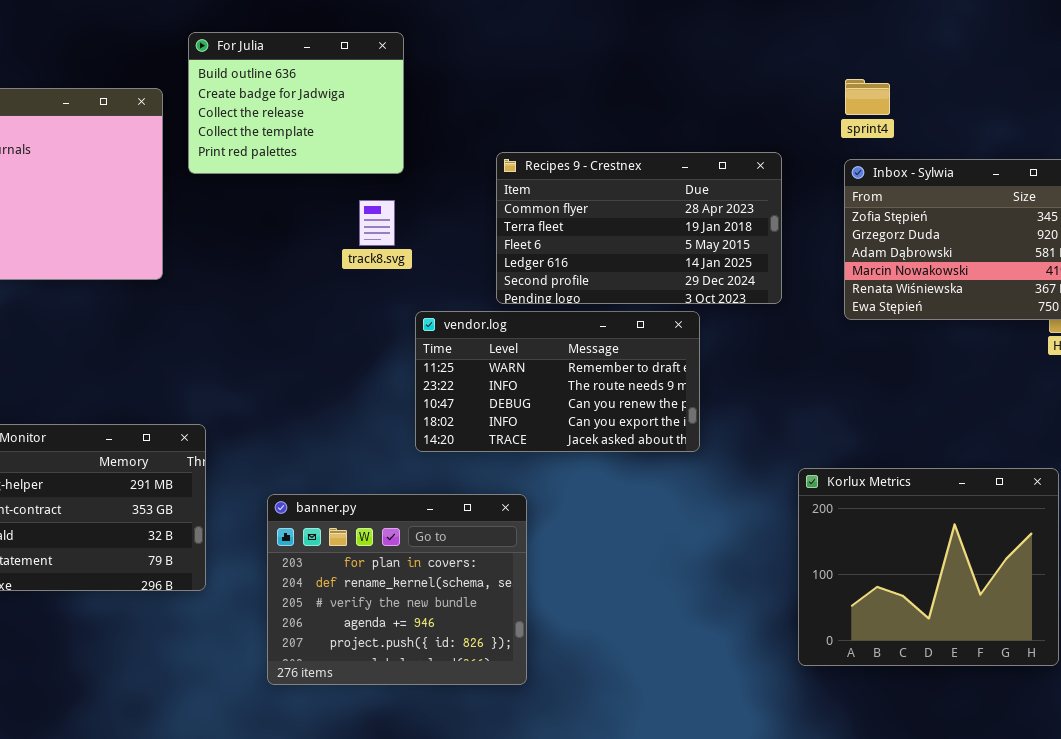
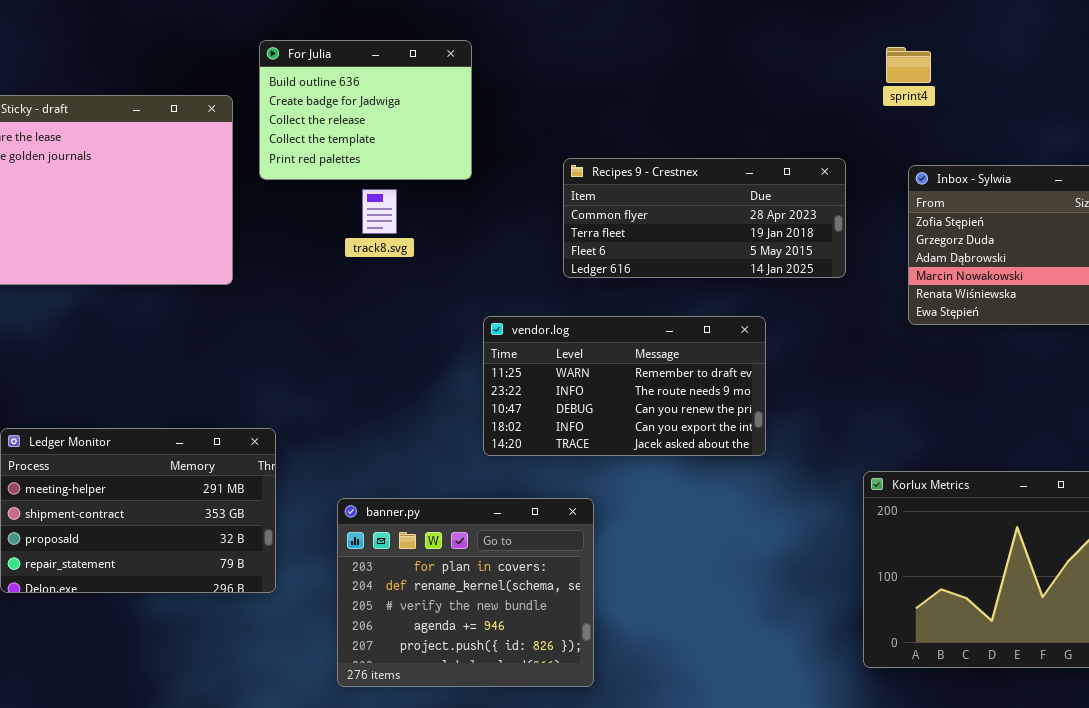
sprint4: [845,79,890,115] -> [886,47,931,83], moved
Recipes 9 - Crestnex: [496,152,782,304] -> [563,158,846,278], resized
track8.svg: [359,200,395,246] -> [362,189,397,234], moved

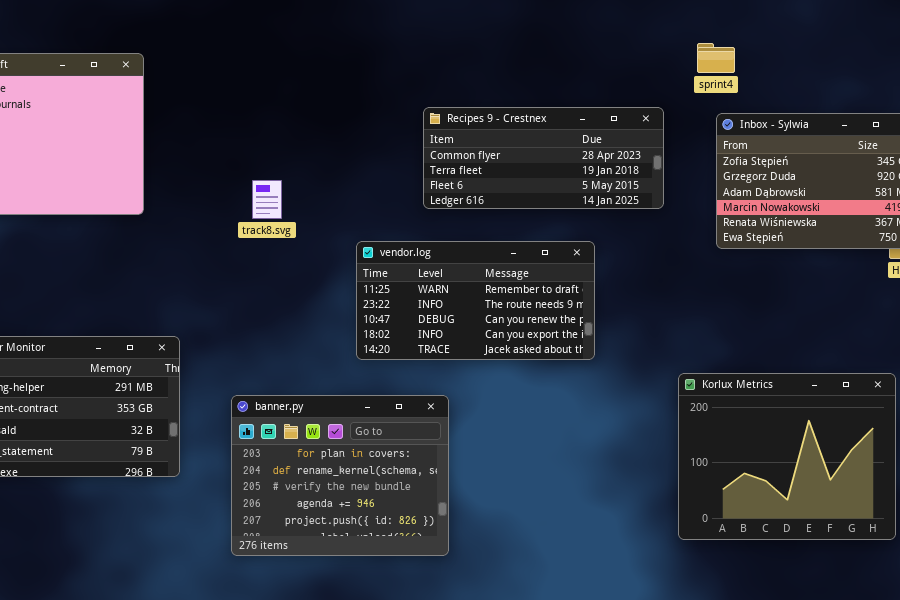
For Julia: [259,40,472,180] -> none, closed
sprint4: [886,47,931,83] -> [697,43,735,73], moved
track8.svg: [362,189,397,234] -> [252,180,282,219], moved

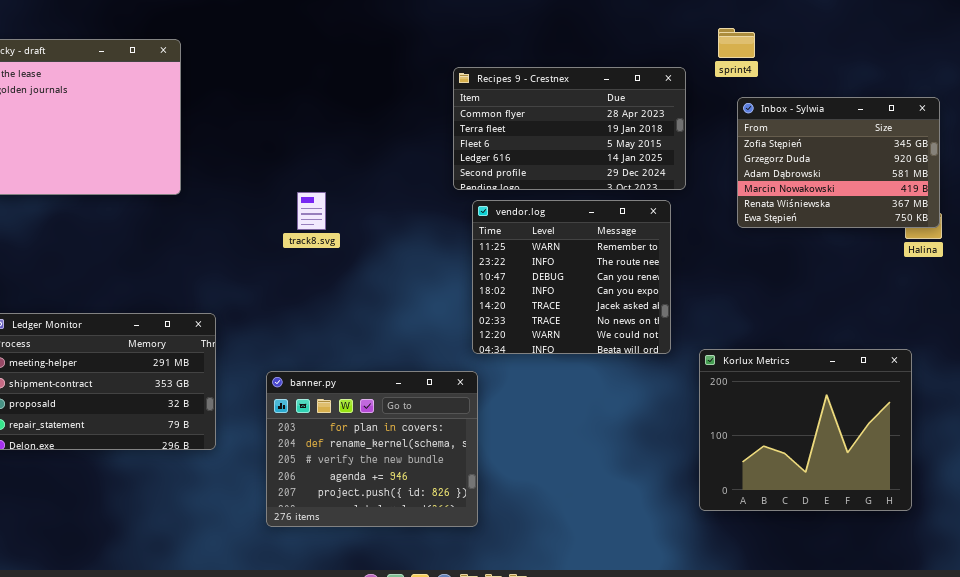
Recipes 9 - Crestnex: [423,107,664,209] -> [453,67,686,190], resized
track8.svg: [252,180,282,219] -> [297,192,326,230], moved
vendor.log: [356,241,595,360] -> [472,200,671,354], moved, resized

